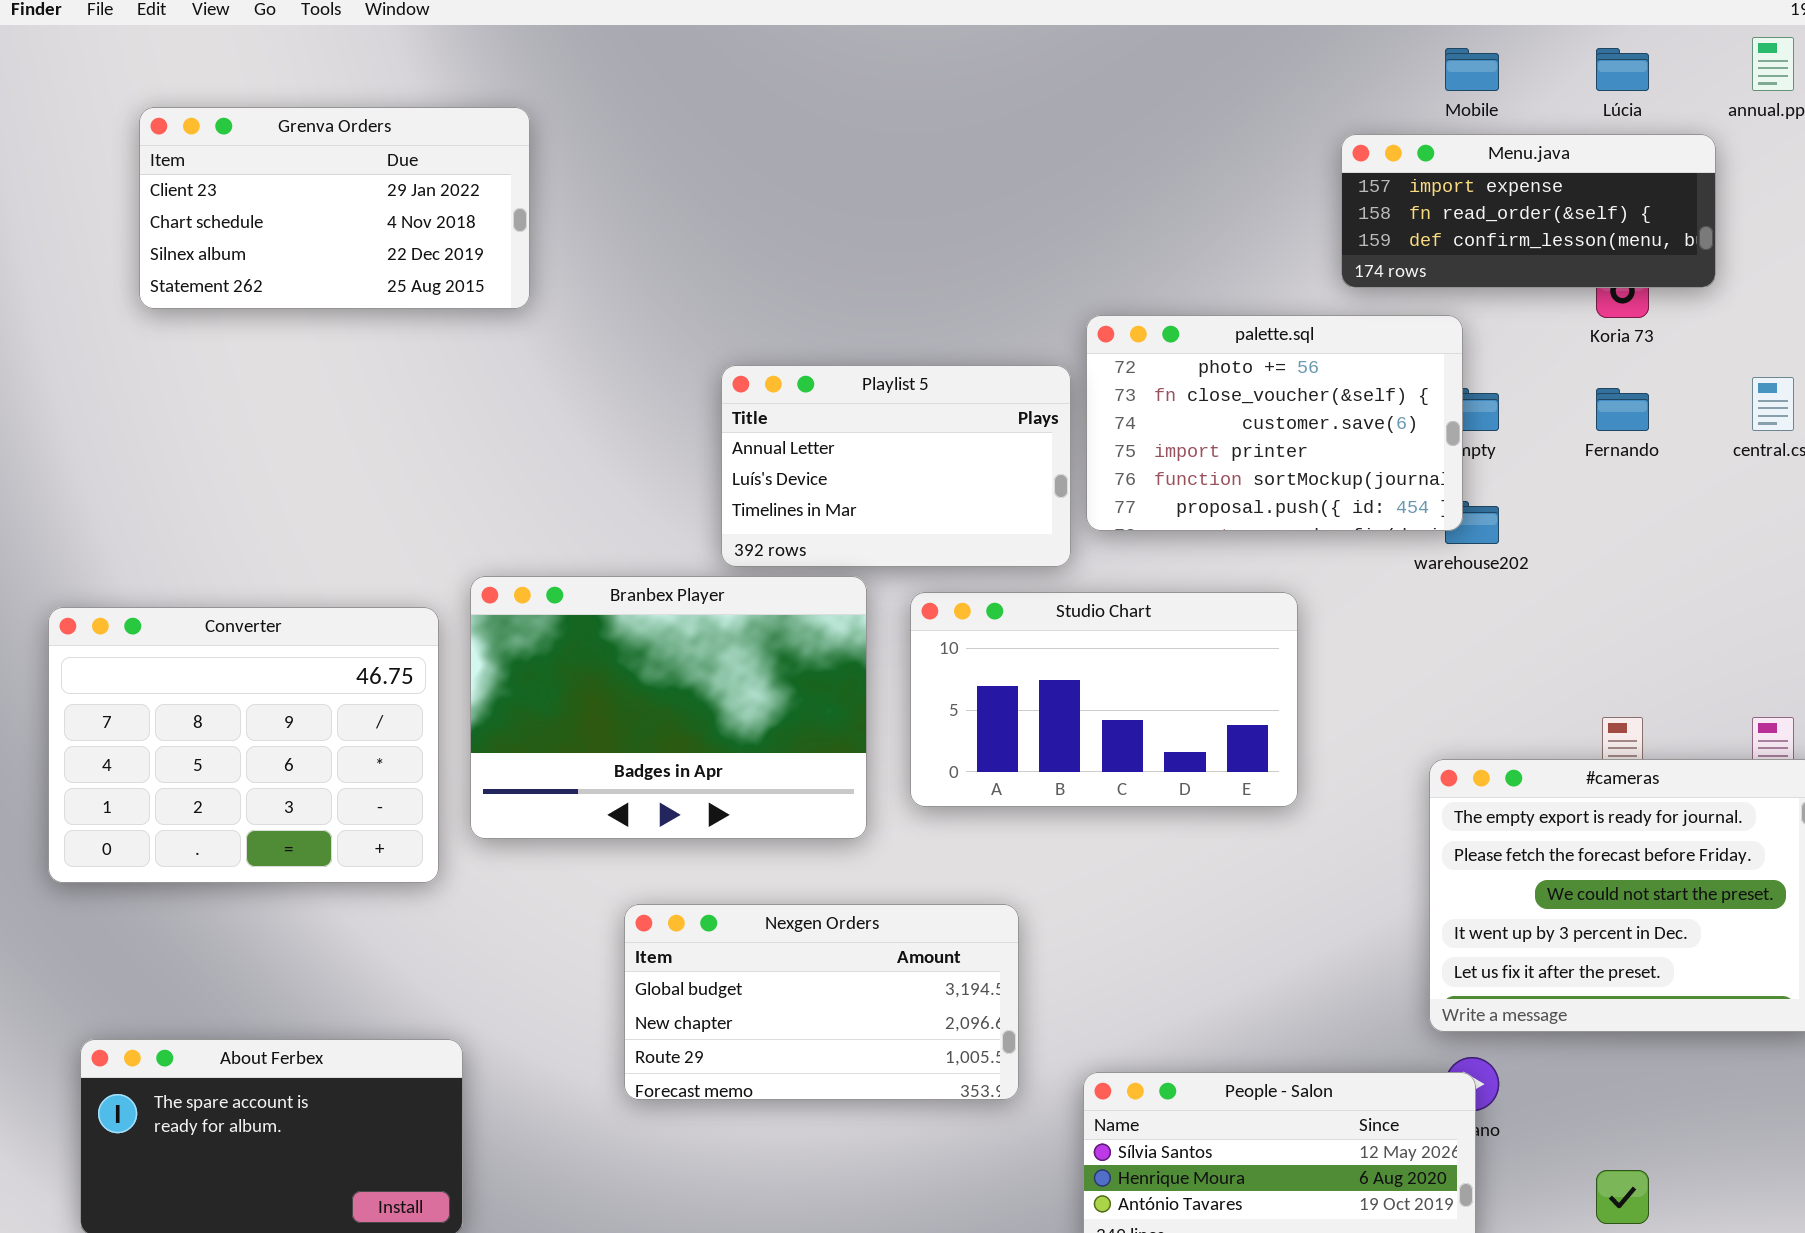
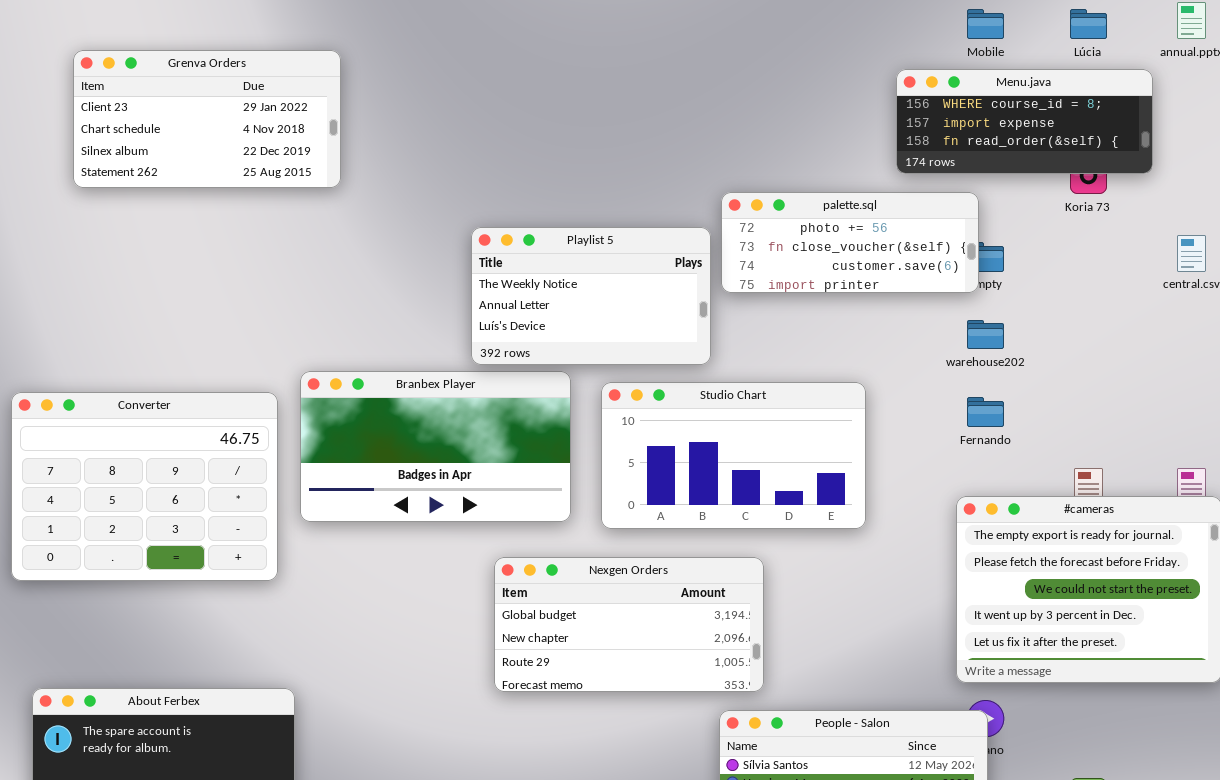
Menu.java: [1341,134,1716,288] -> [896,69,1153,174], scrolled up 1 row
palette.sql: [1086,315,1463,531] -> [721,192,979,293], resized
Playlist 5: [721,365,1071,567] -> [471,227,711,365], scrolled up 1 row
Fernando: [1596,388,1649,431] -> [967,397,1004,427], moved
Branbex Player: [470,576,867,839] -> [300,371,571,522], resized
Nexgen Orders: [624,904,1019,1100] -> [494,557,764,692], moved

